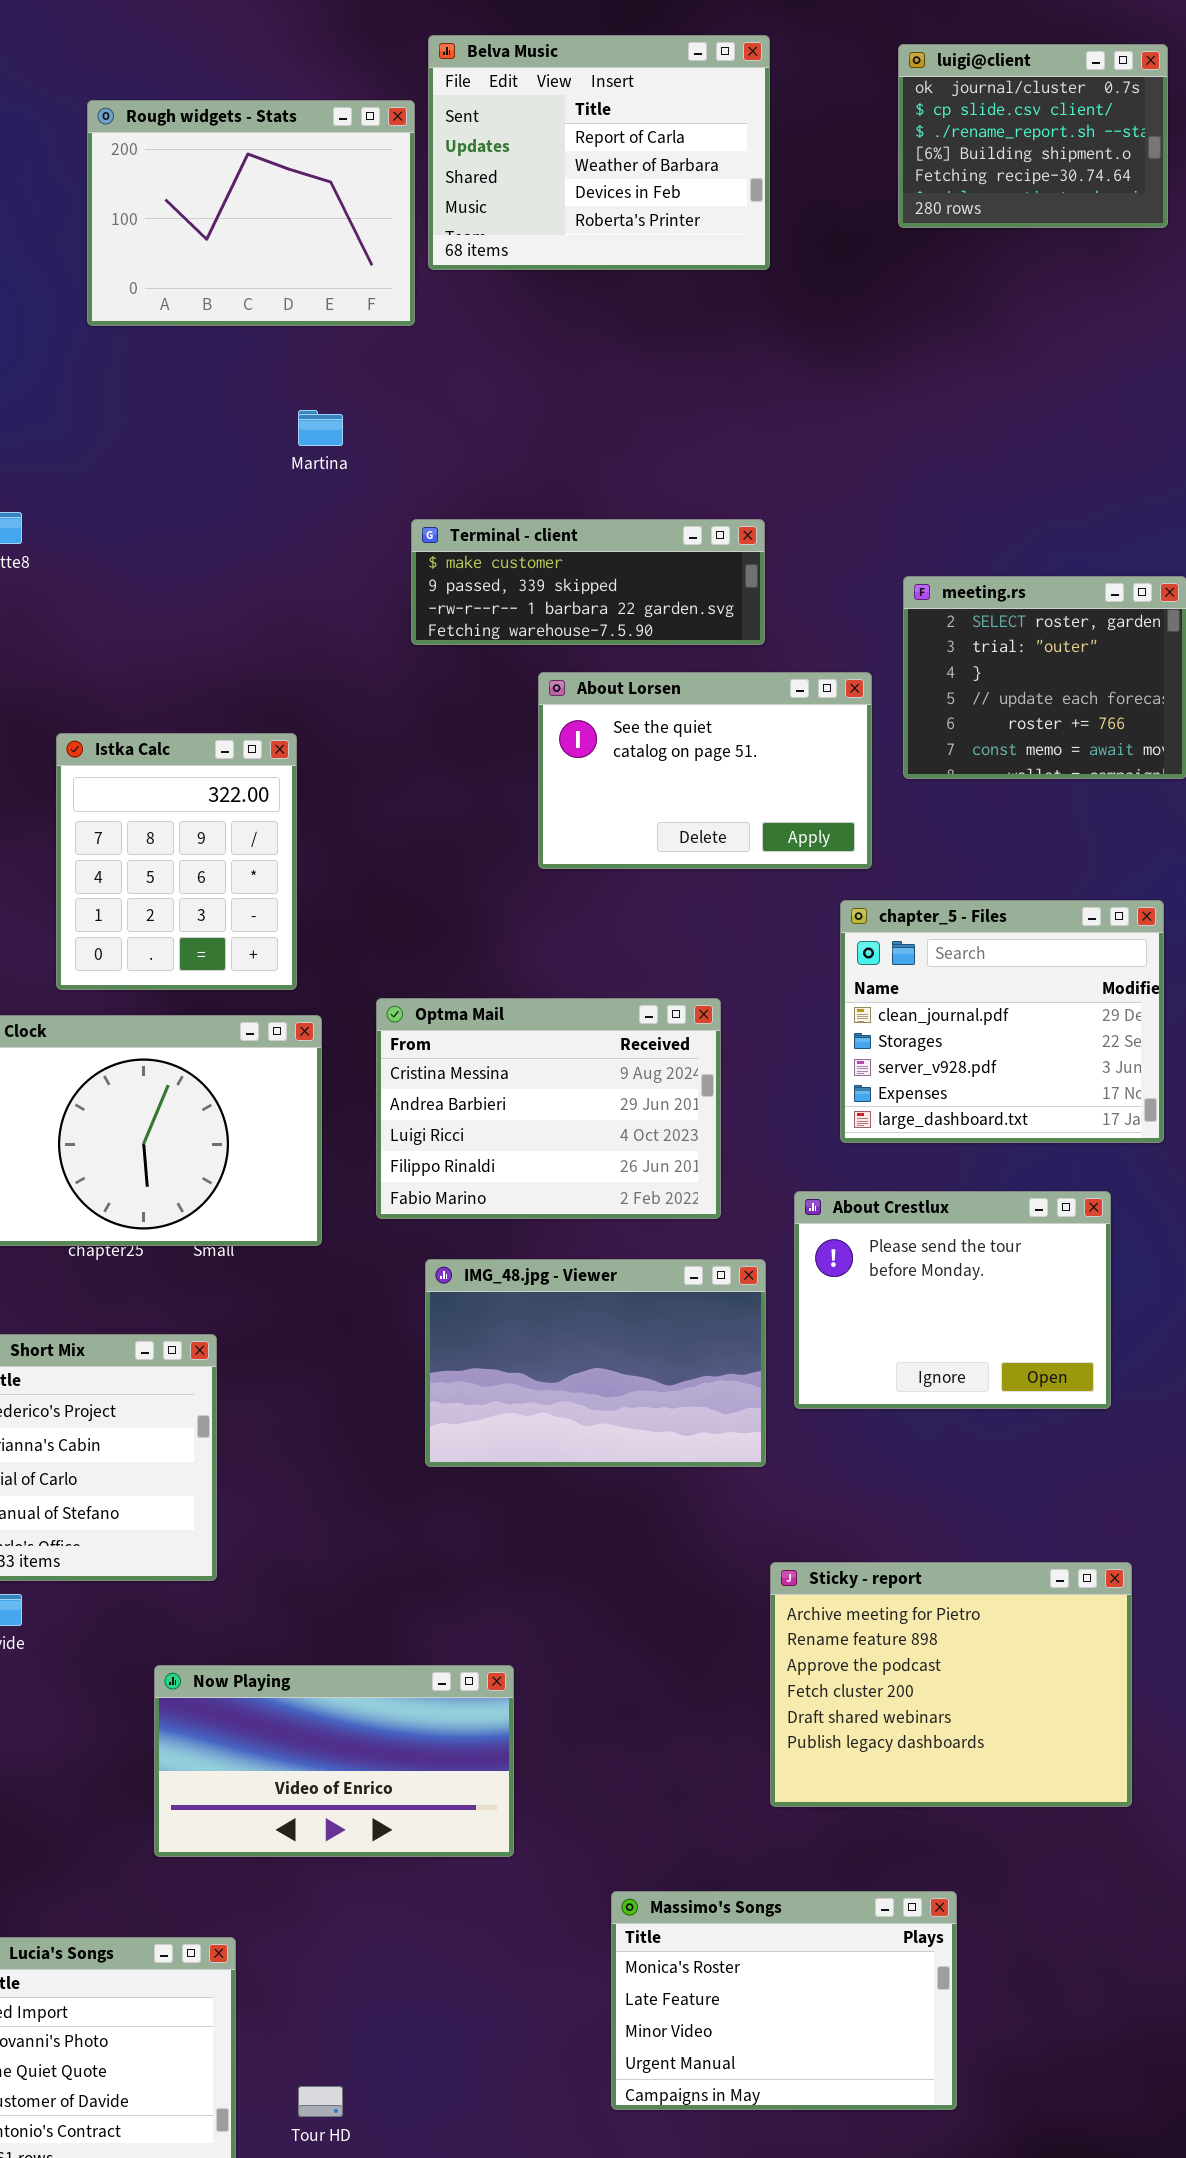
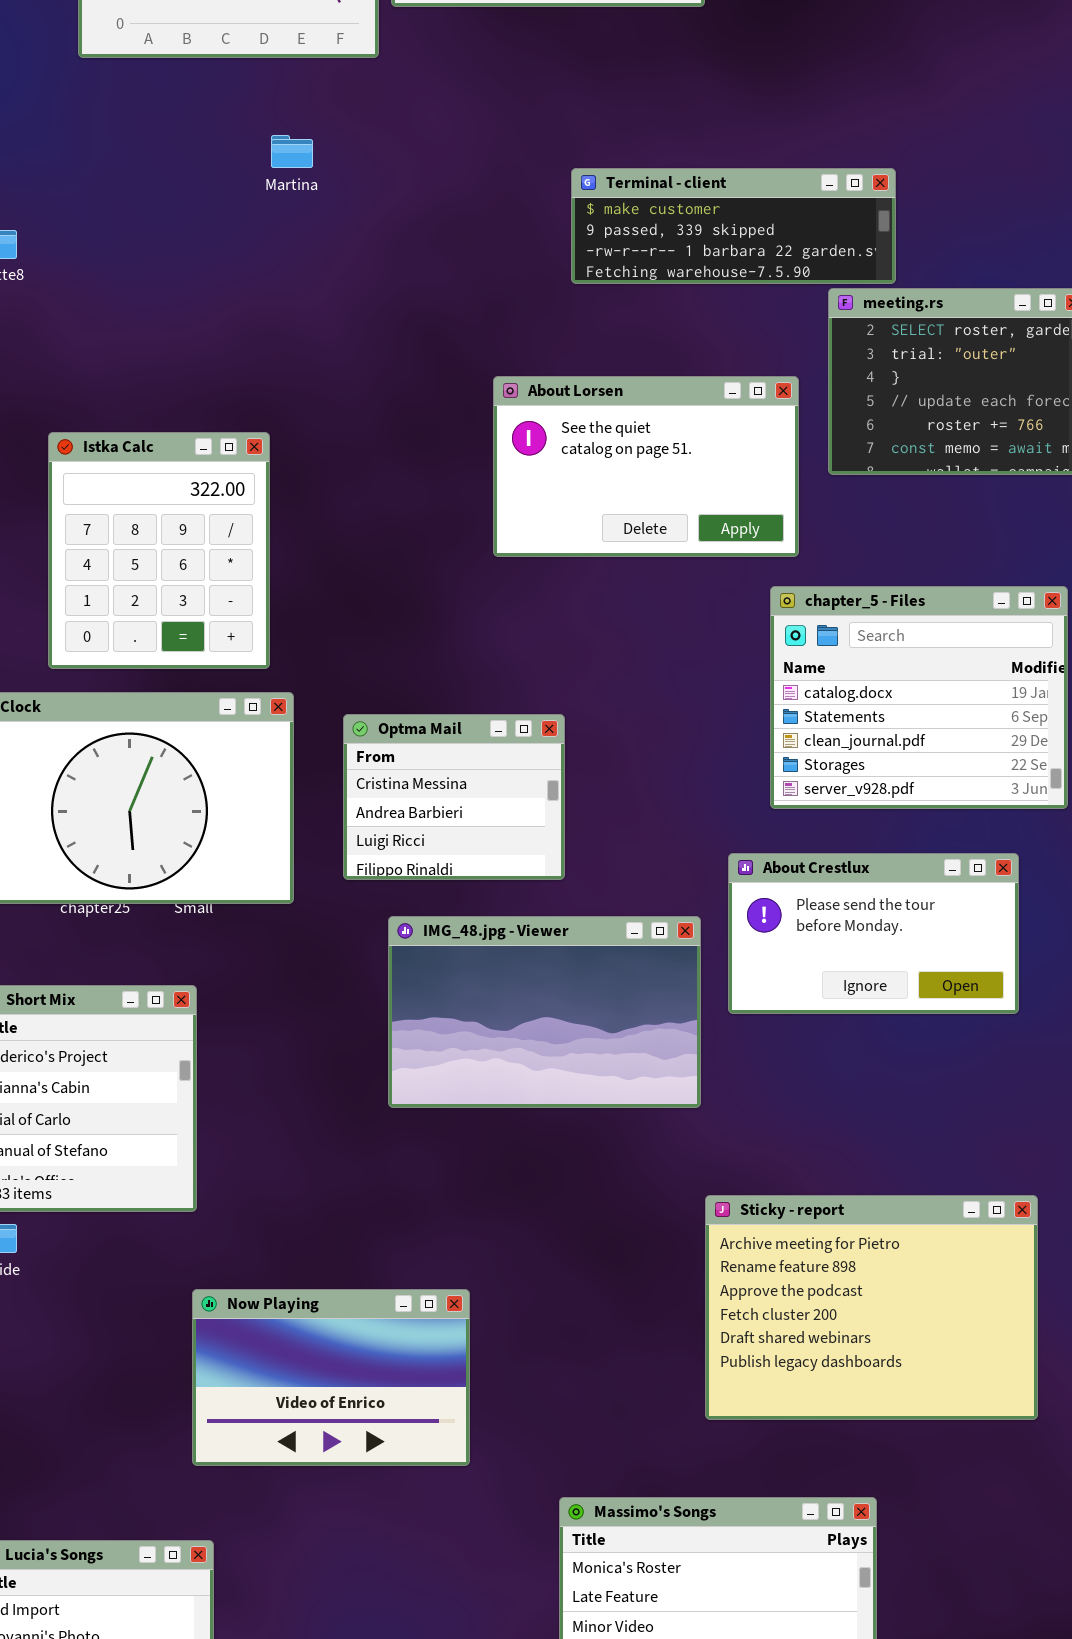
Terminal - client: [411,519,765,645] -> [571,168,896,284], moved
chapter_5 - Files: [840,900,1164,1143] -> [770,586,1068,809], scrolled up 2 rows
Optma Mail: [376,998,721,1219] -> [343,714,565,880], resized
About Crestlux: [794,1191,1111,1409] -> [728,853,1019,1014], resized
Now Playing: [154,1665,514,1857] -> [192,1289,470,1466], resized

